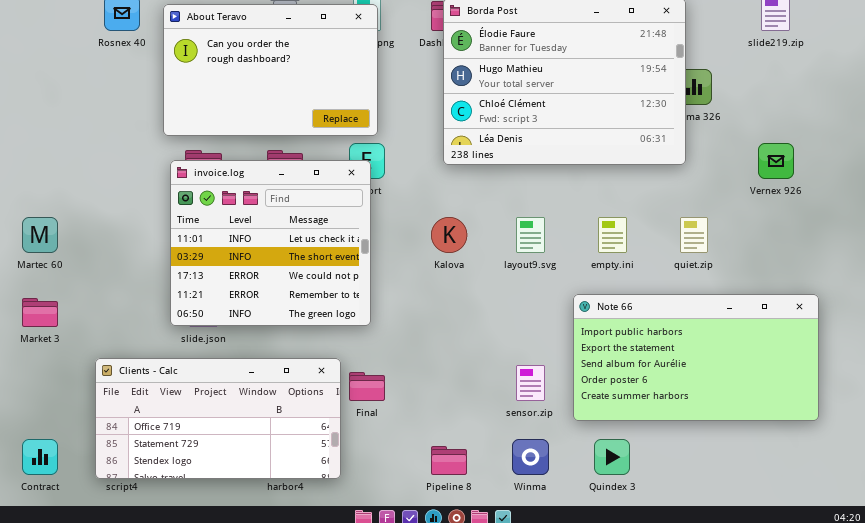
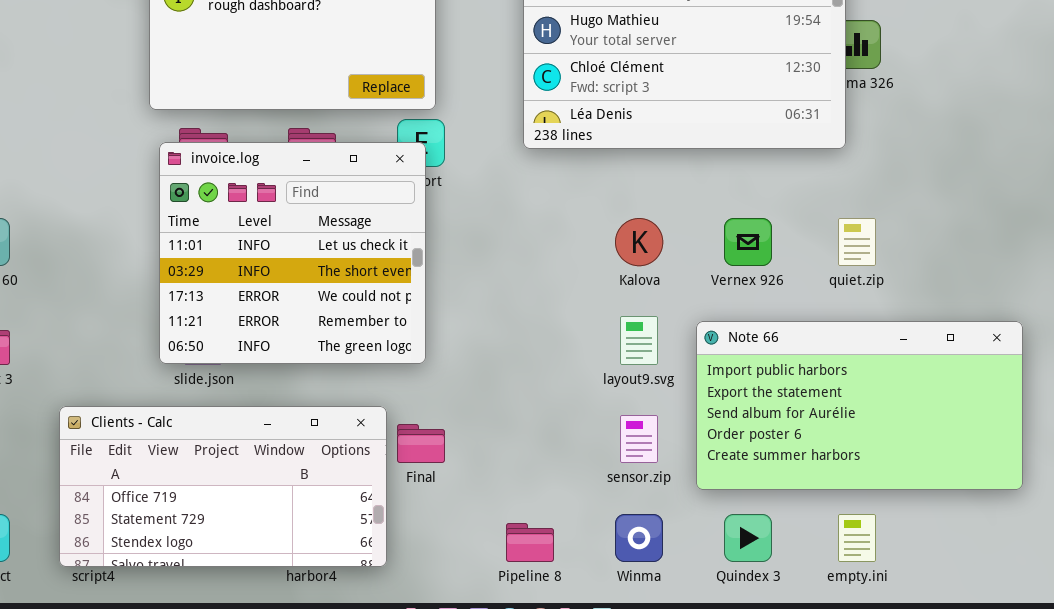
Vernex 926: [758,143,794,179] -> [724,218,772,266], moved
Kalova: [431,217,467,253] -> [615,218,663,266], moved
layout9.svg: [516,217,545,253] -> [620,316,658,365], moved
empty.ini: [598,217,627,253] -> [838,514,876,562], moved

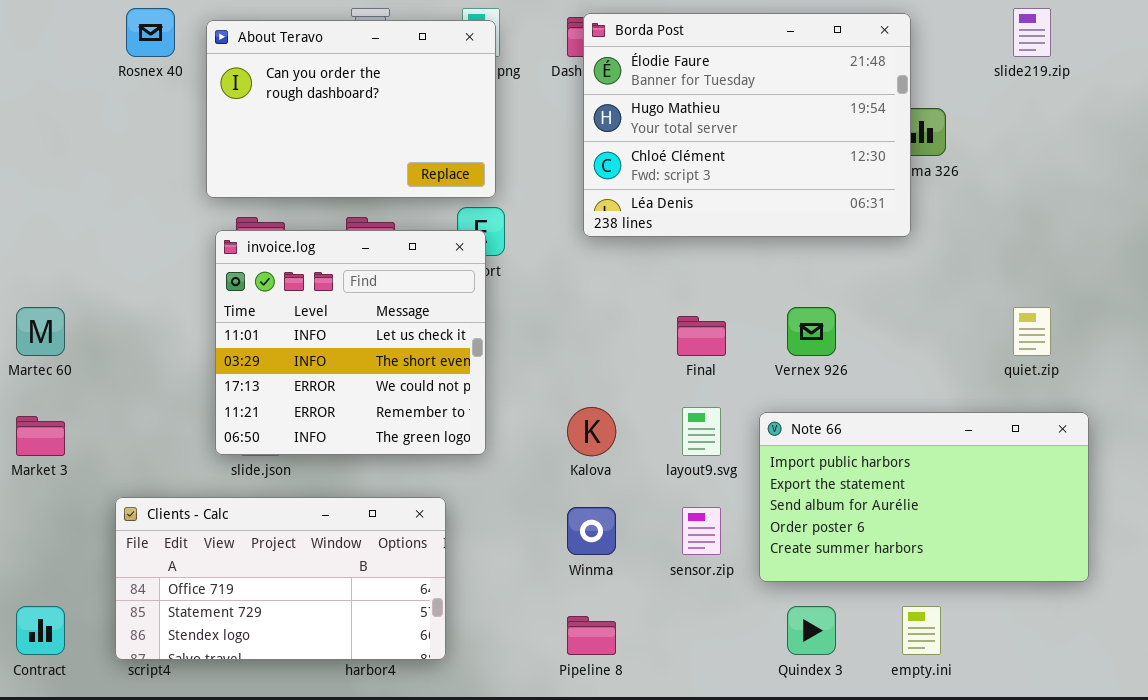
Kalova: [615,218,663,266] -> [567,407,616,456], moved
quiet.zip: [838,218,876,266] -> [1013,307,1051,356], moved
Final: [397,424,445,463] -> [677,316,726,356], moved
Winma: [615,514,663,562] -> [567,507,616,555], moved

